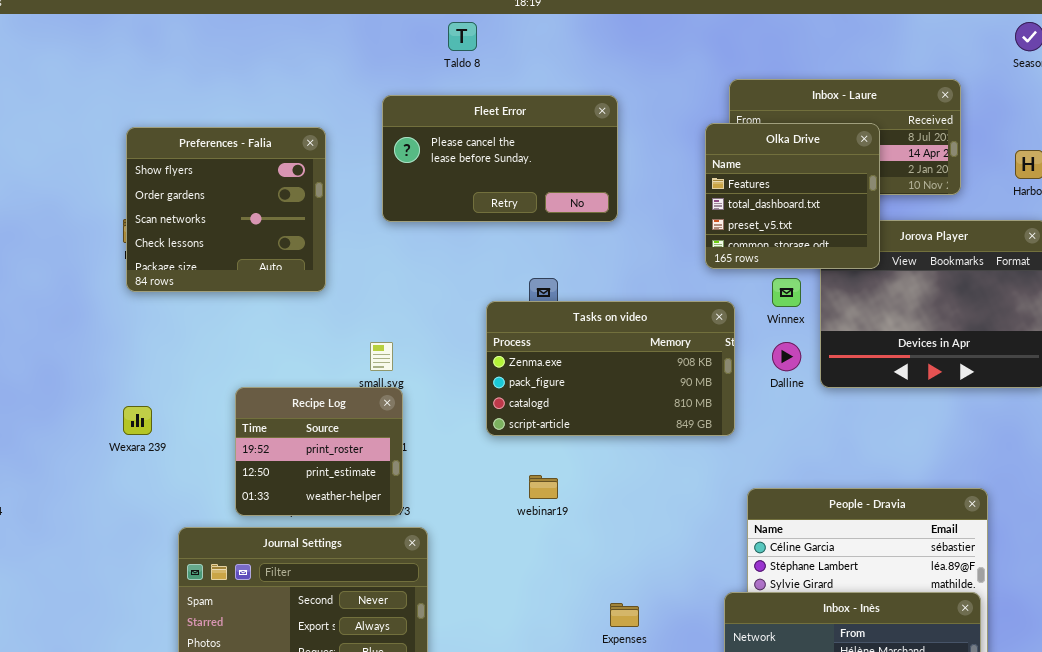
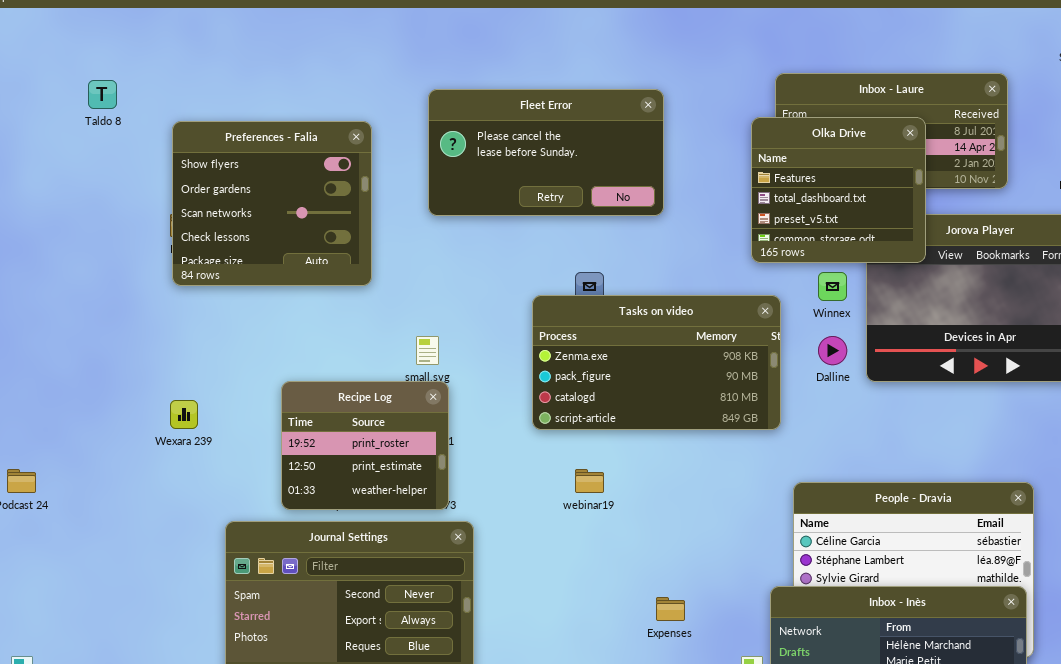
Taldo 8: [448,22,477,51] -> [88,80,117,109], moved

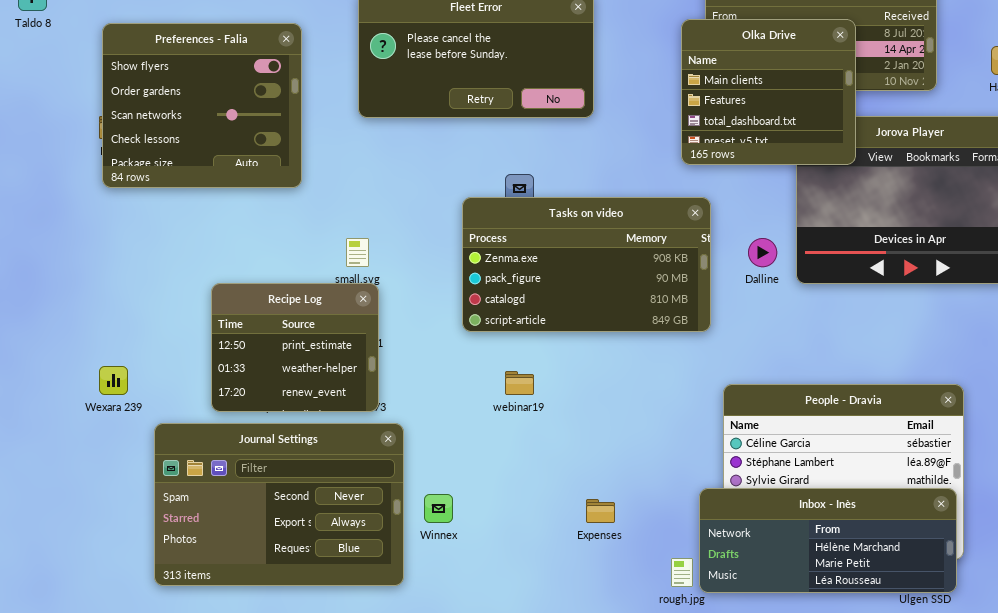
Olka Drive: [751,117,926,263] -> [681,19,856,165], scrolled up 1 row
Winnex: [818,272,847,301] -> [424,494,453,523], moved
Recipe Log: [281,381,449,510] -> [211,283,379,412], scrolled down 1 row
Wexara 239: [170,400,198,429] -> [99,366,128,395], moved

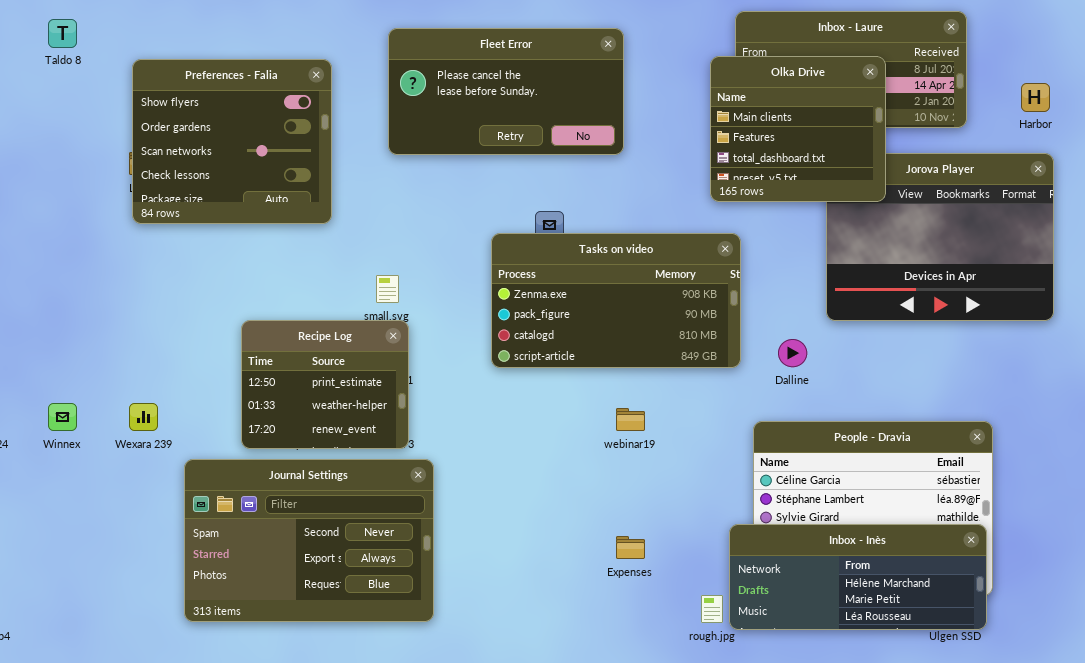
Dalline: [748,238,777,267] -> [778,339,807,367], moved
webinar19: [505,371,534,395] -> [616,408,645,431], moved
Winnex: [424,494,453,523] -> [48,403,77,431], moved

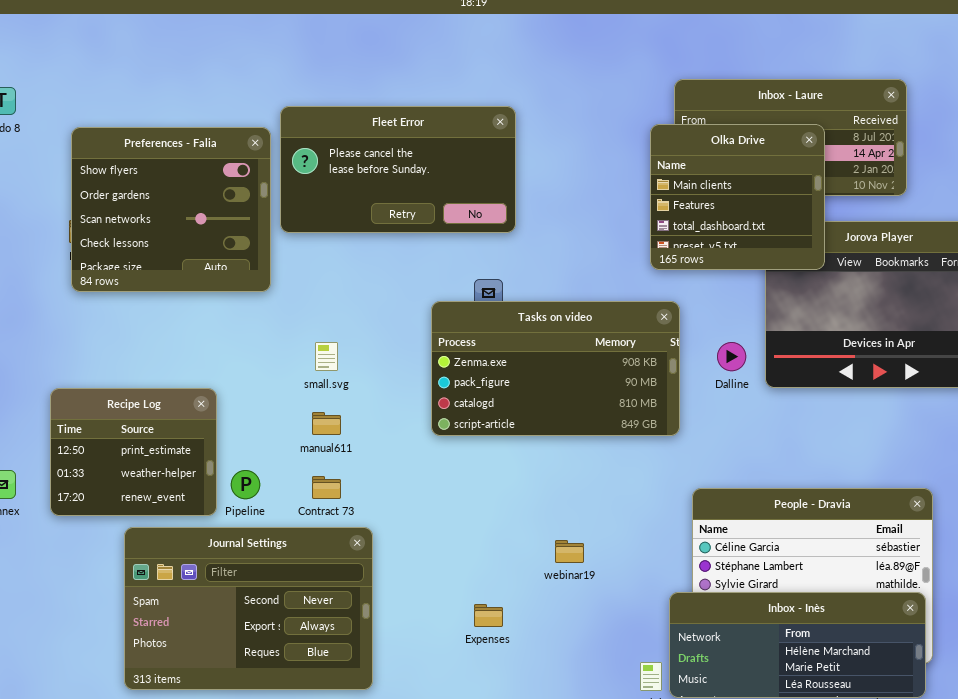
Fleet Error: [388,28,624,155] -> [280,106,516,233], moved
Recipe Log: [241,320,409,449] -> [50,388,217,516], moved
Dalline: [778,339,807,367] -> [717,342,746,371], moved
webinar19: [616,408,645,431] -> [555,540,584,563], moved
Expenses: [616,536,645,559] -> [474,604,503,627], moved

